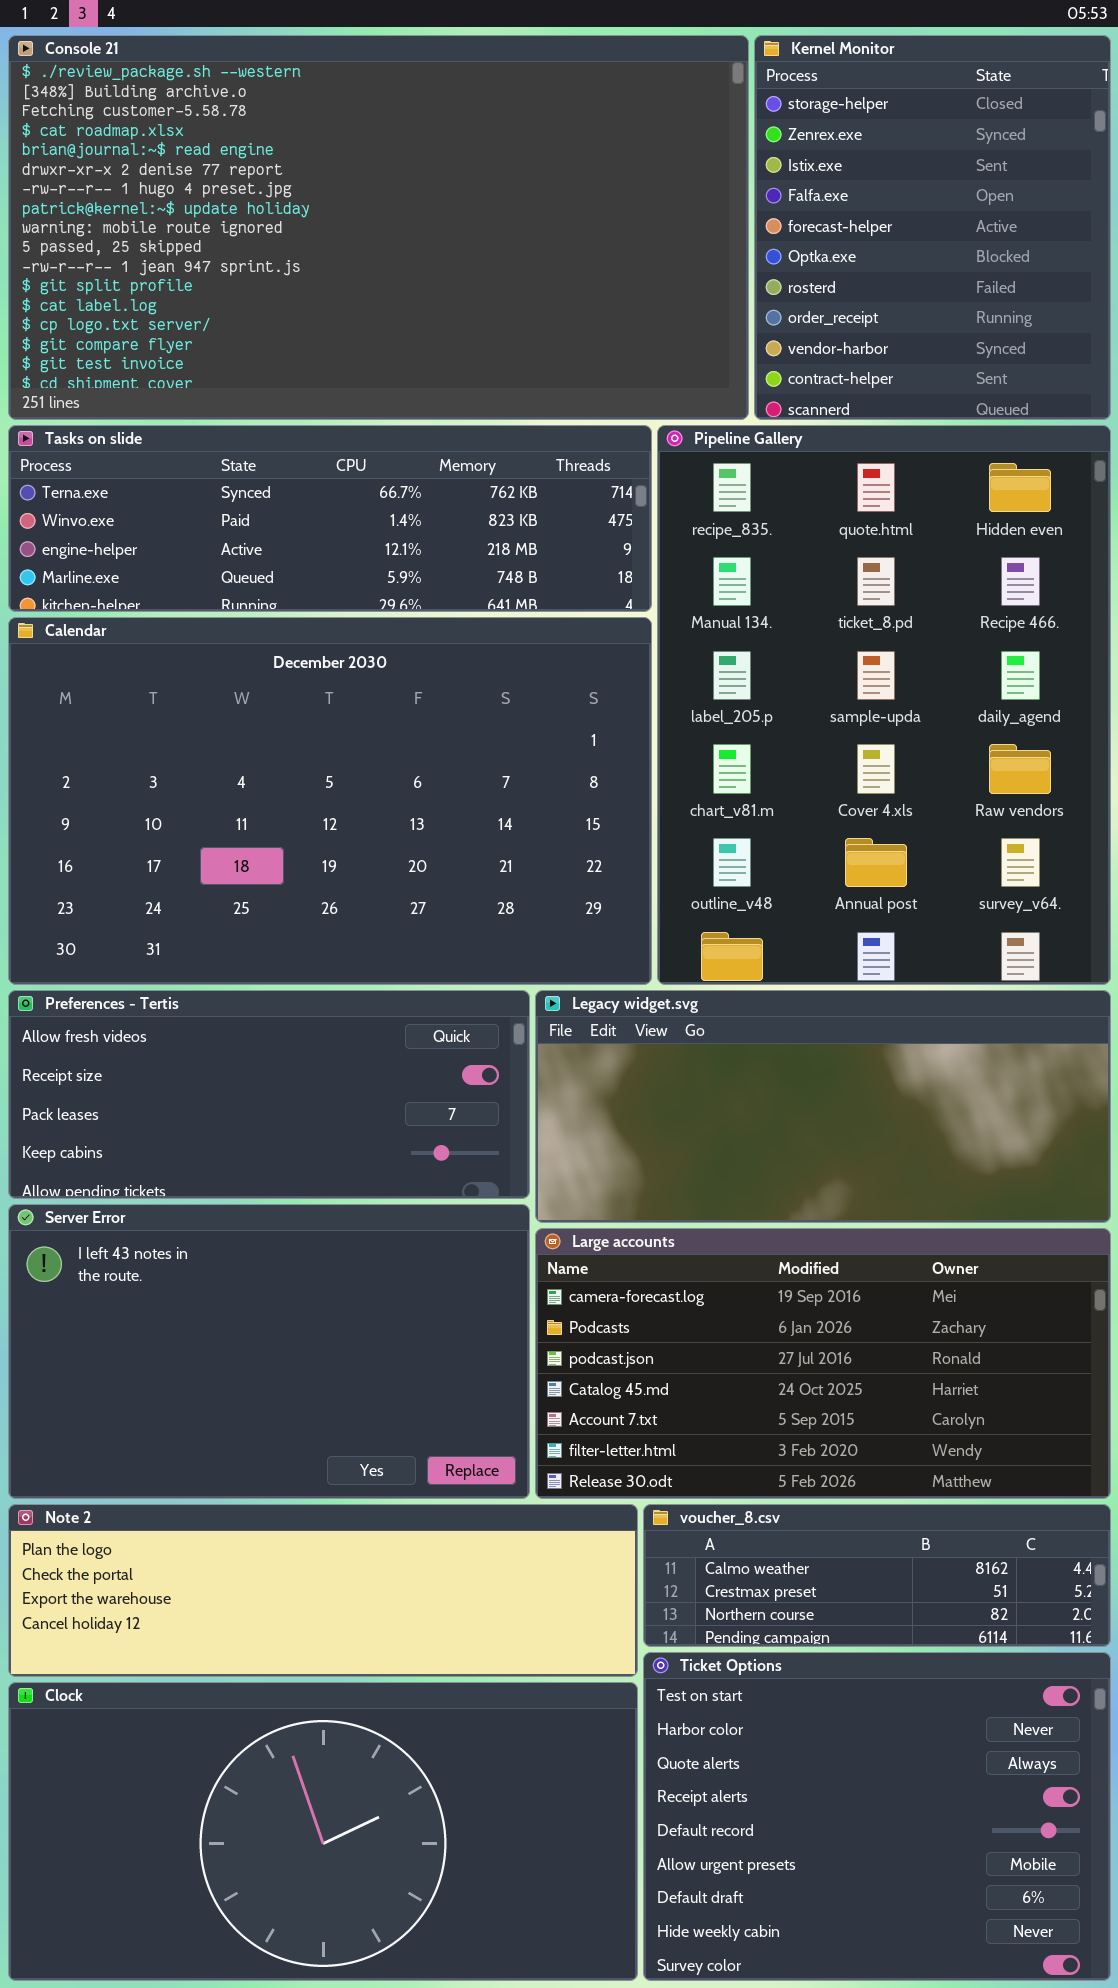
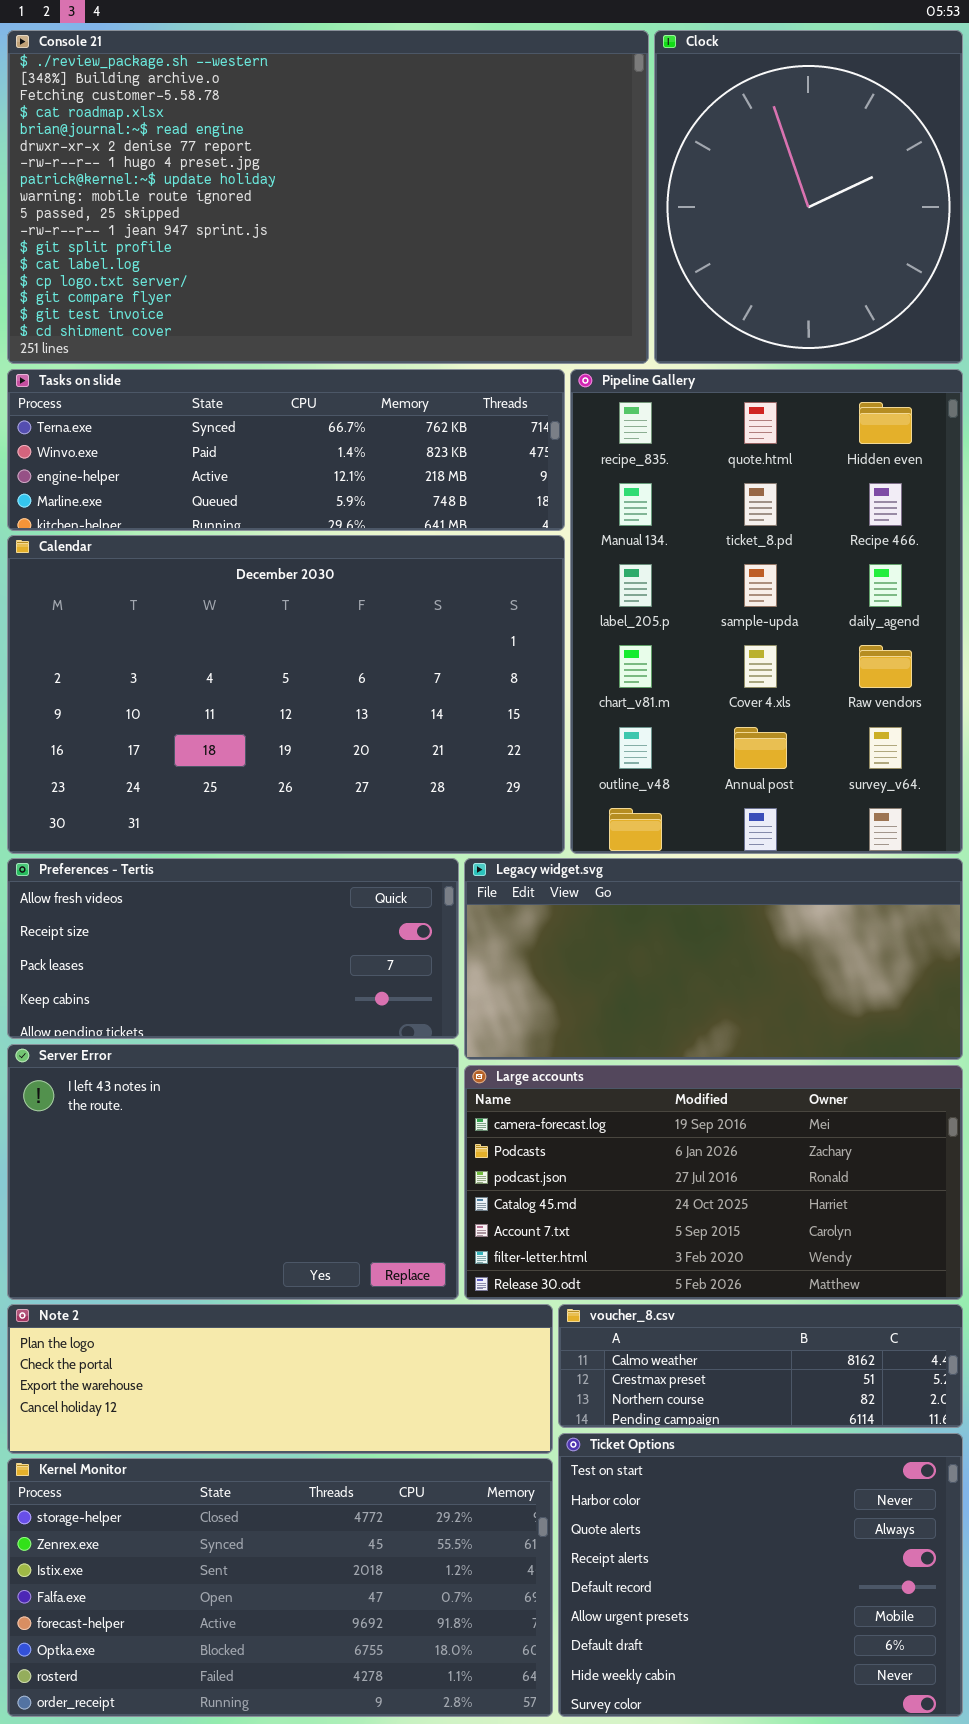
Kernel Monitor: [754,35,1111,420] -> [7,1458,553,1717], moved, resized
Clock: [8,1682,638,1981] -> [654,30,963,364], moved, resized

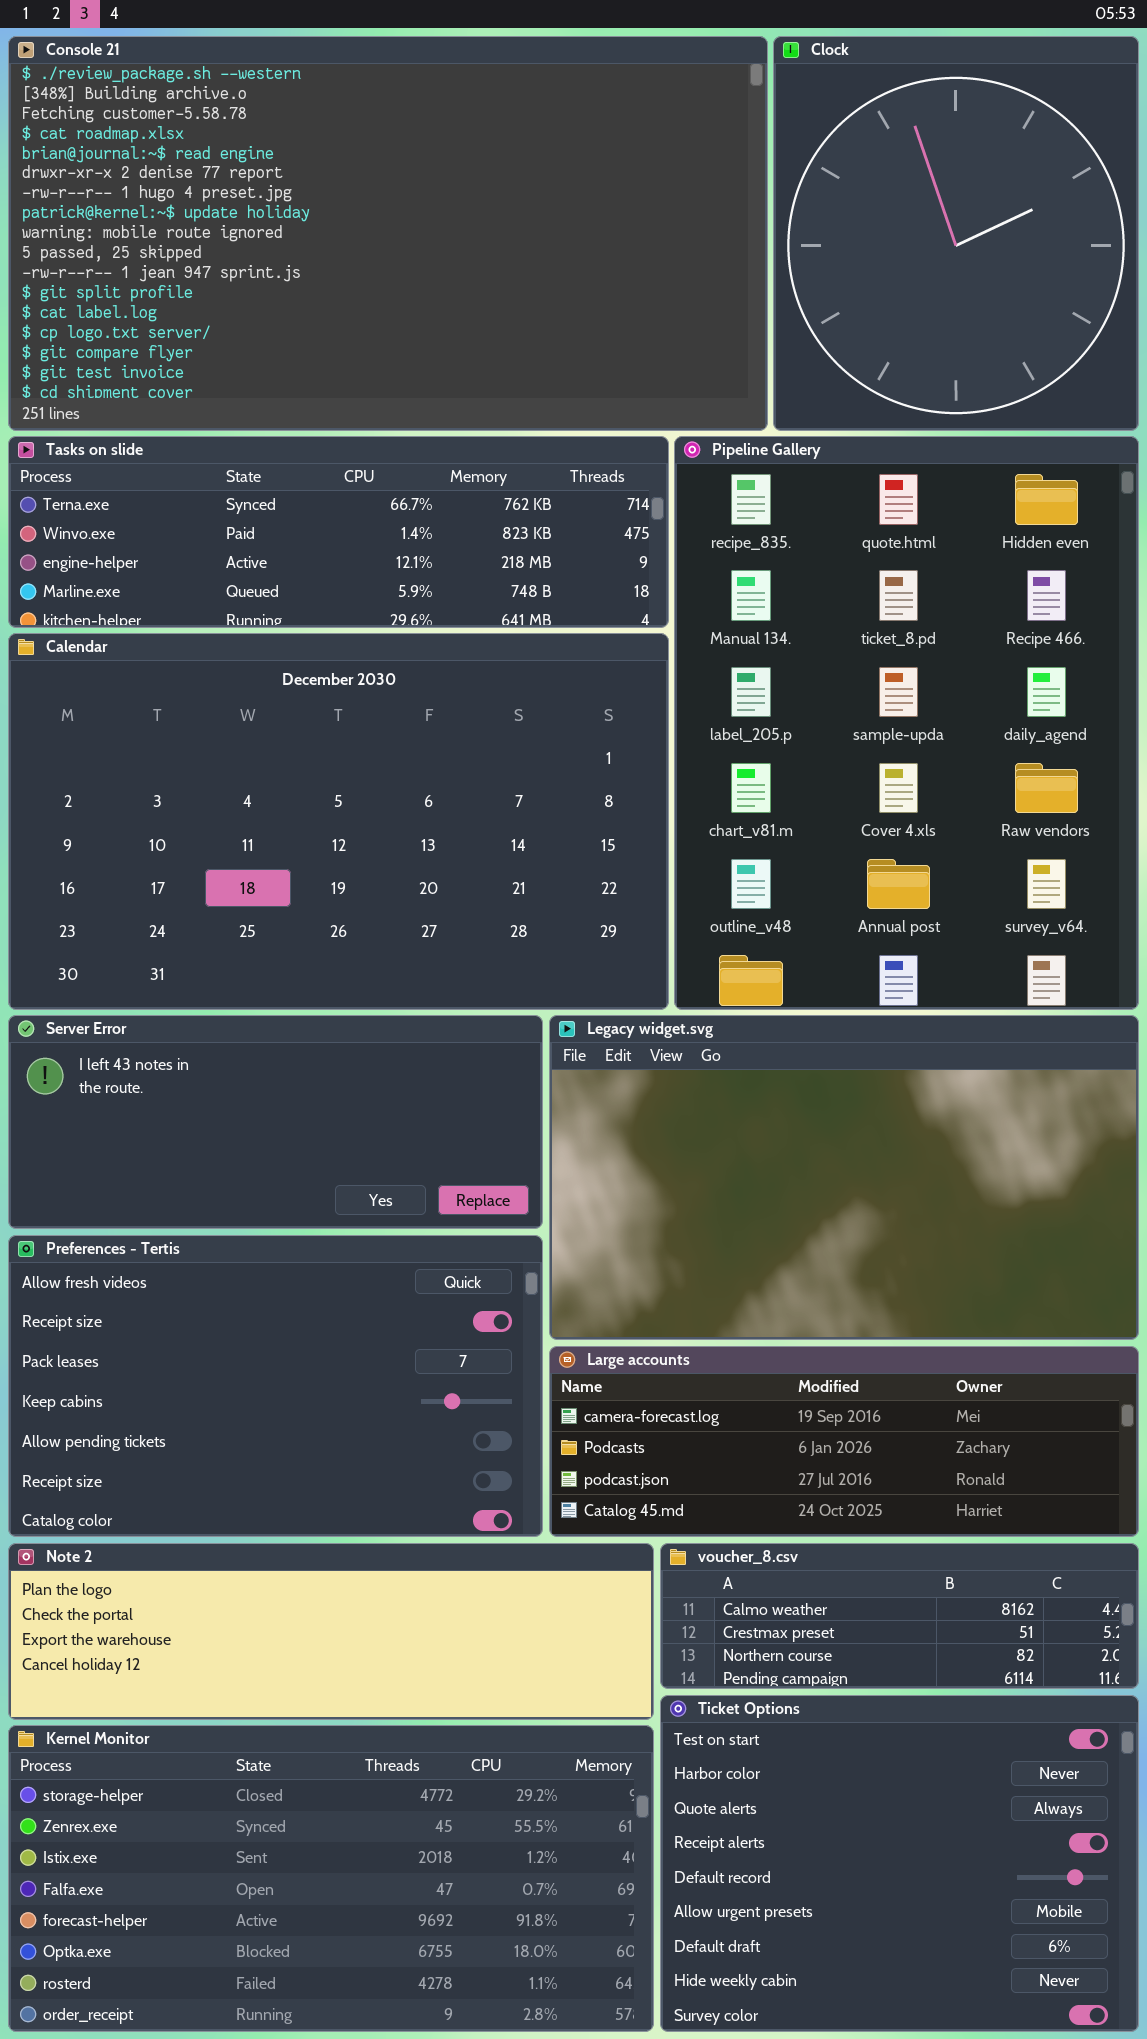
Preferences - Tertis: [7,858,459,1039] -> [8,1235,543,1537], moved, resized
Legacy widget.svg: [464,858,963,1060] -> [549,1015,1139,1340], resized
Server Error: [7,1044,459,1300] -> [8,1015,543,1229], moved, resized
Large accounts: [464,1065,963,1300] -> [549,1346,1139,1537], resized

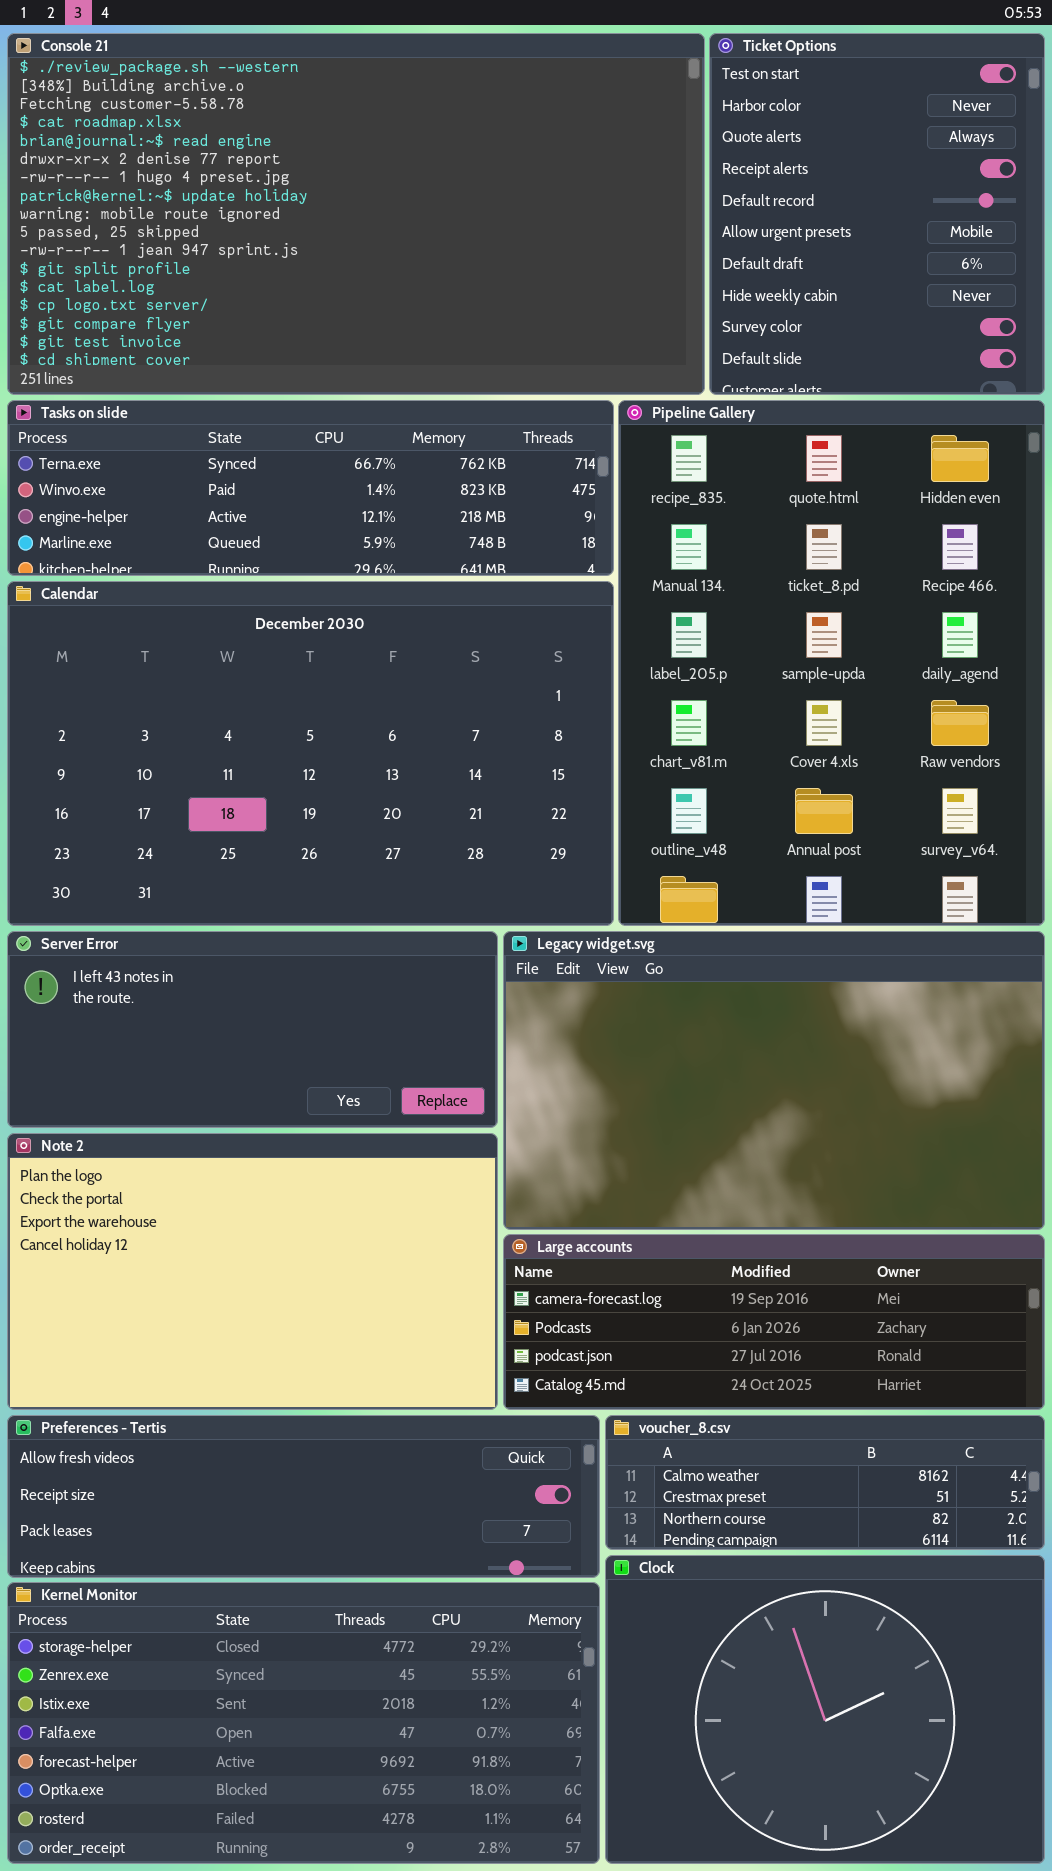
Clock: [773,36,1139,431] -> [605,1555,1045,1864], moved, resized
Preferences - Tertis: [8,1235,543,1537] -> [7,1415,600,1578], moved, resized
Note 2: [8,1543,654,1720] -> [7,1133,498,1410], moved, resized
Ticket Options: [660,1695,1139,2032] -> [709,33,1045,395], moved, resized

